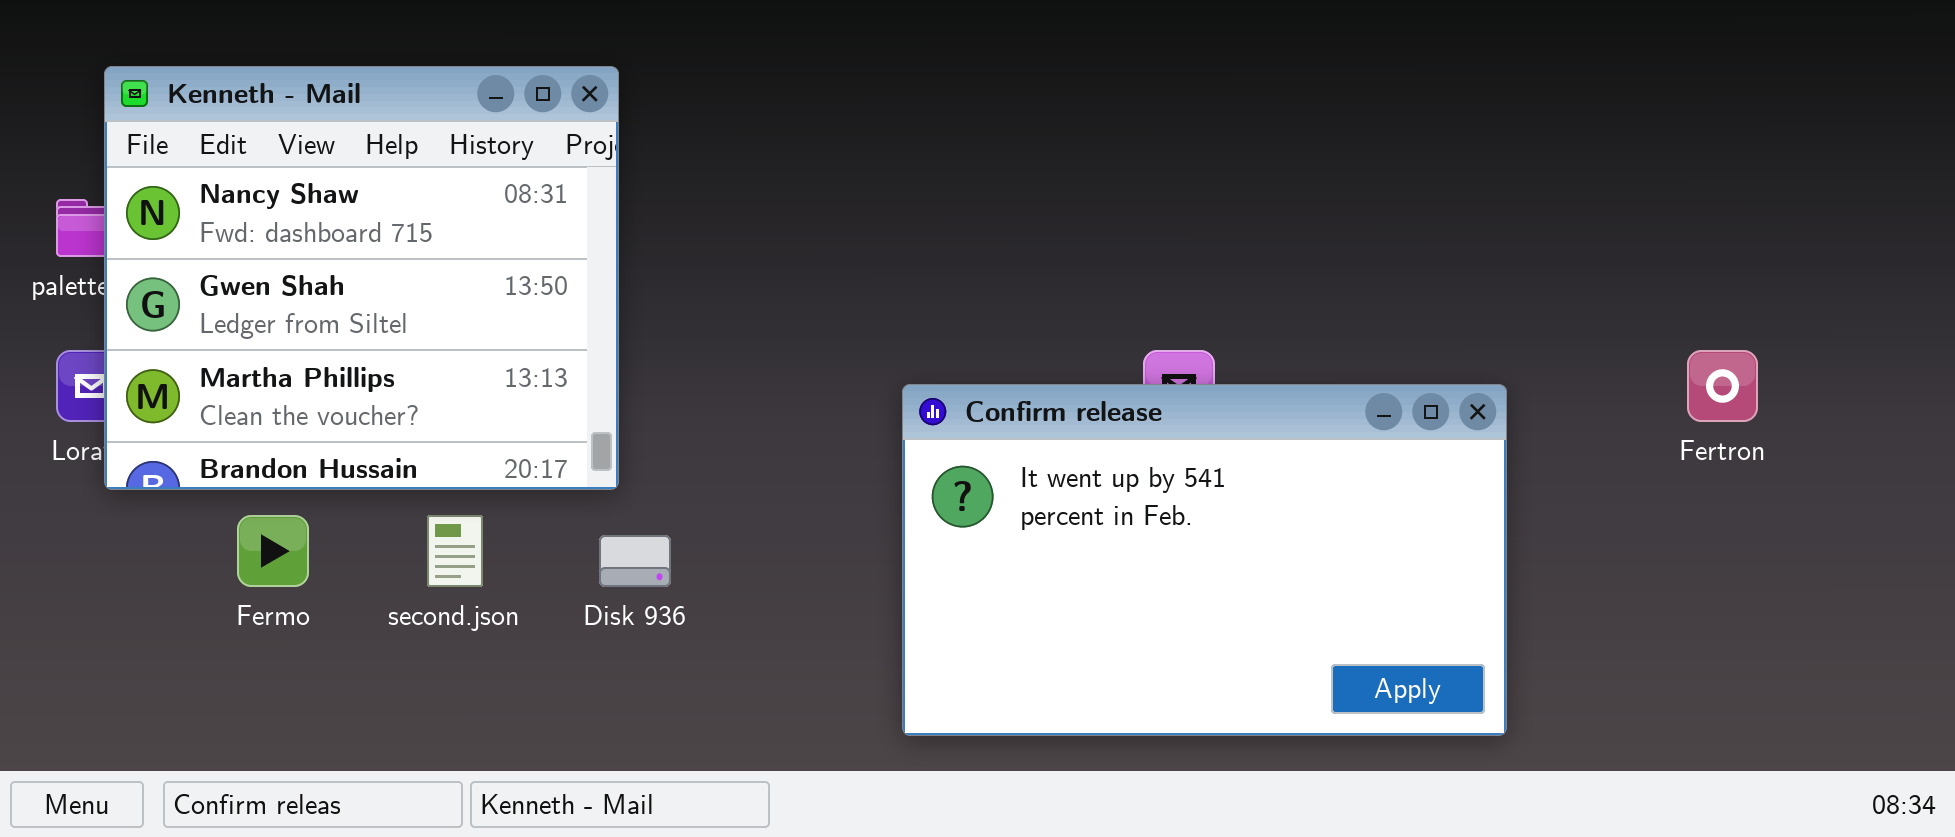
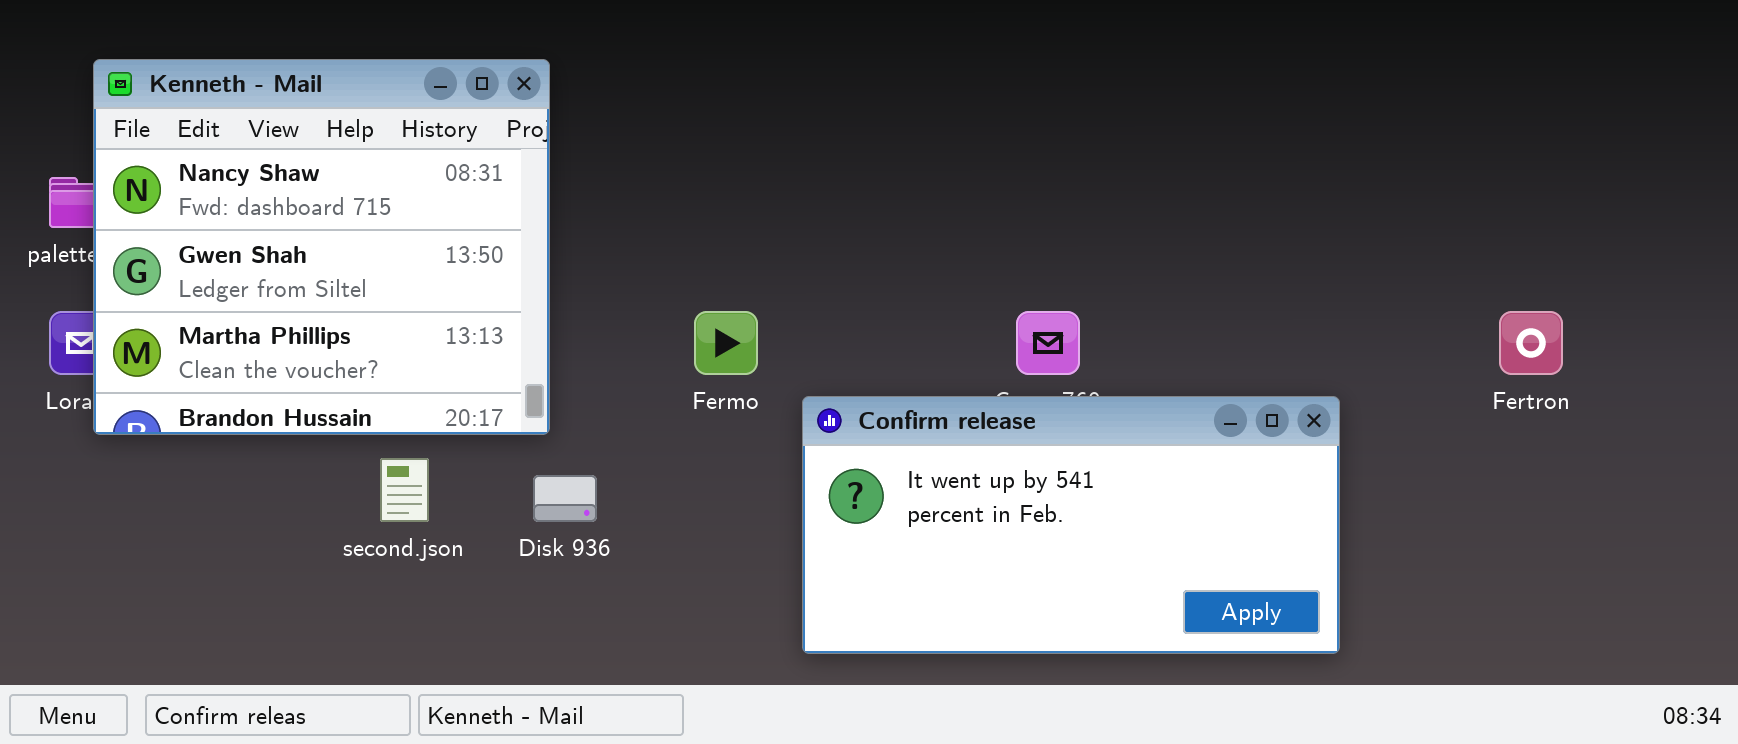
Confirm release: [902,384,1507,736] -> [802,396,1340,654], resized
Fermo: [237,515,309,587] -> [694,311,758,375], moved

